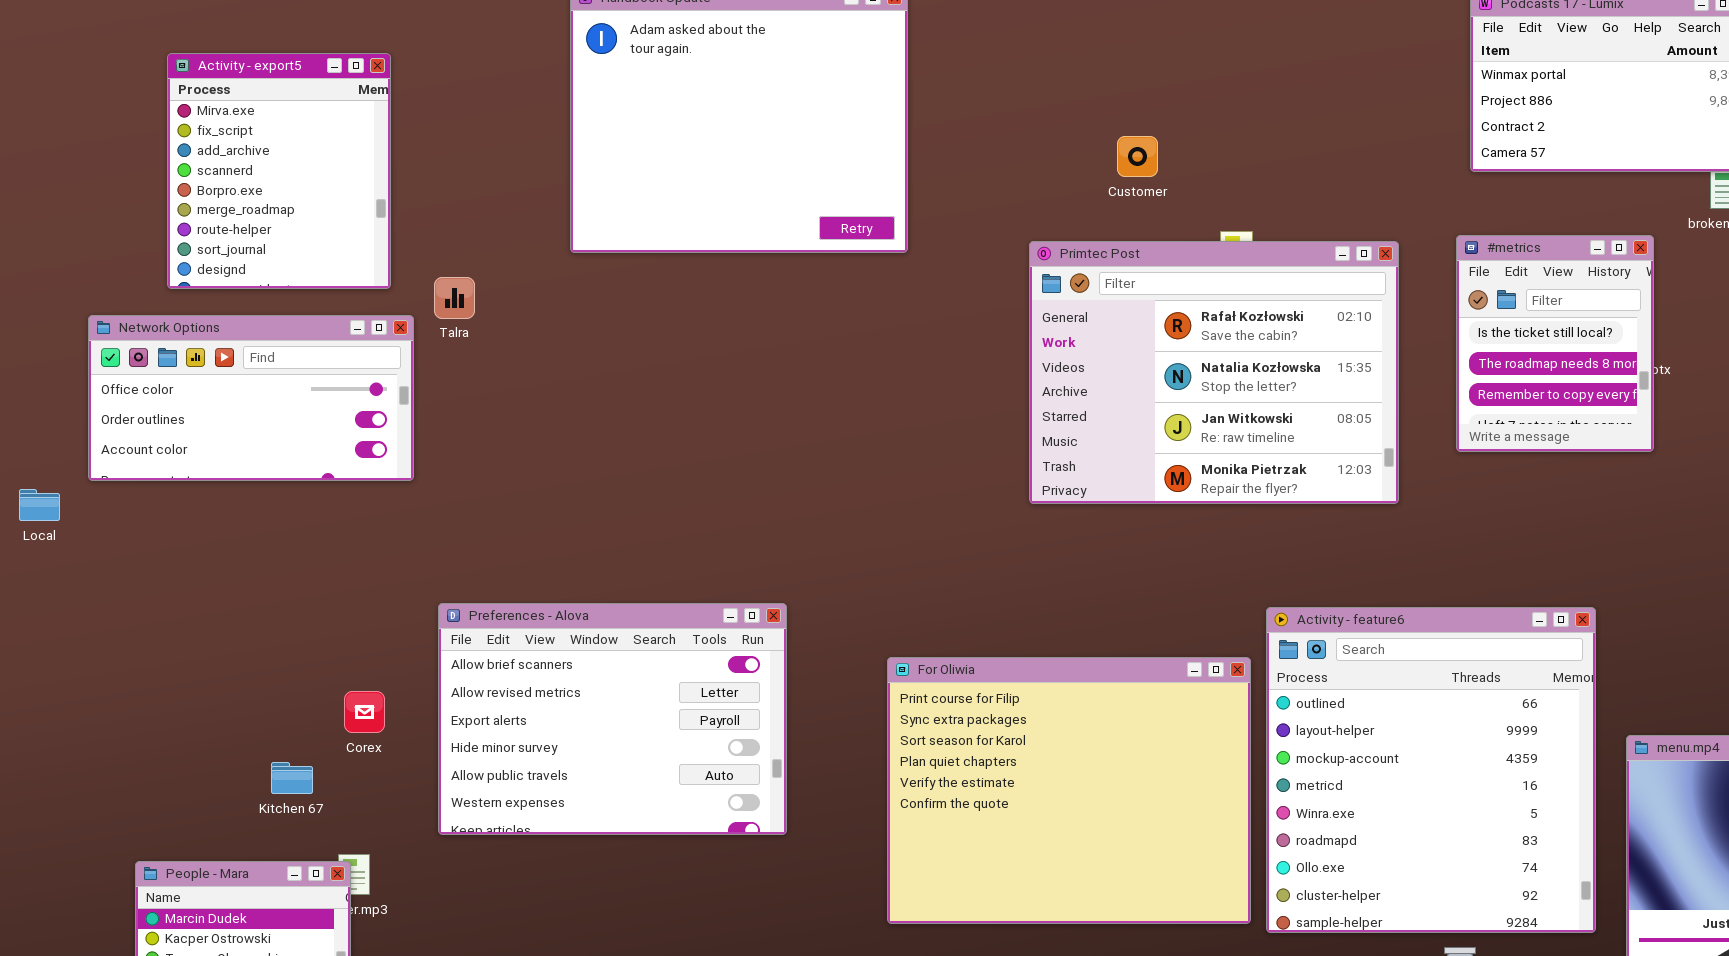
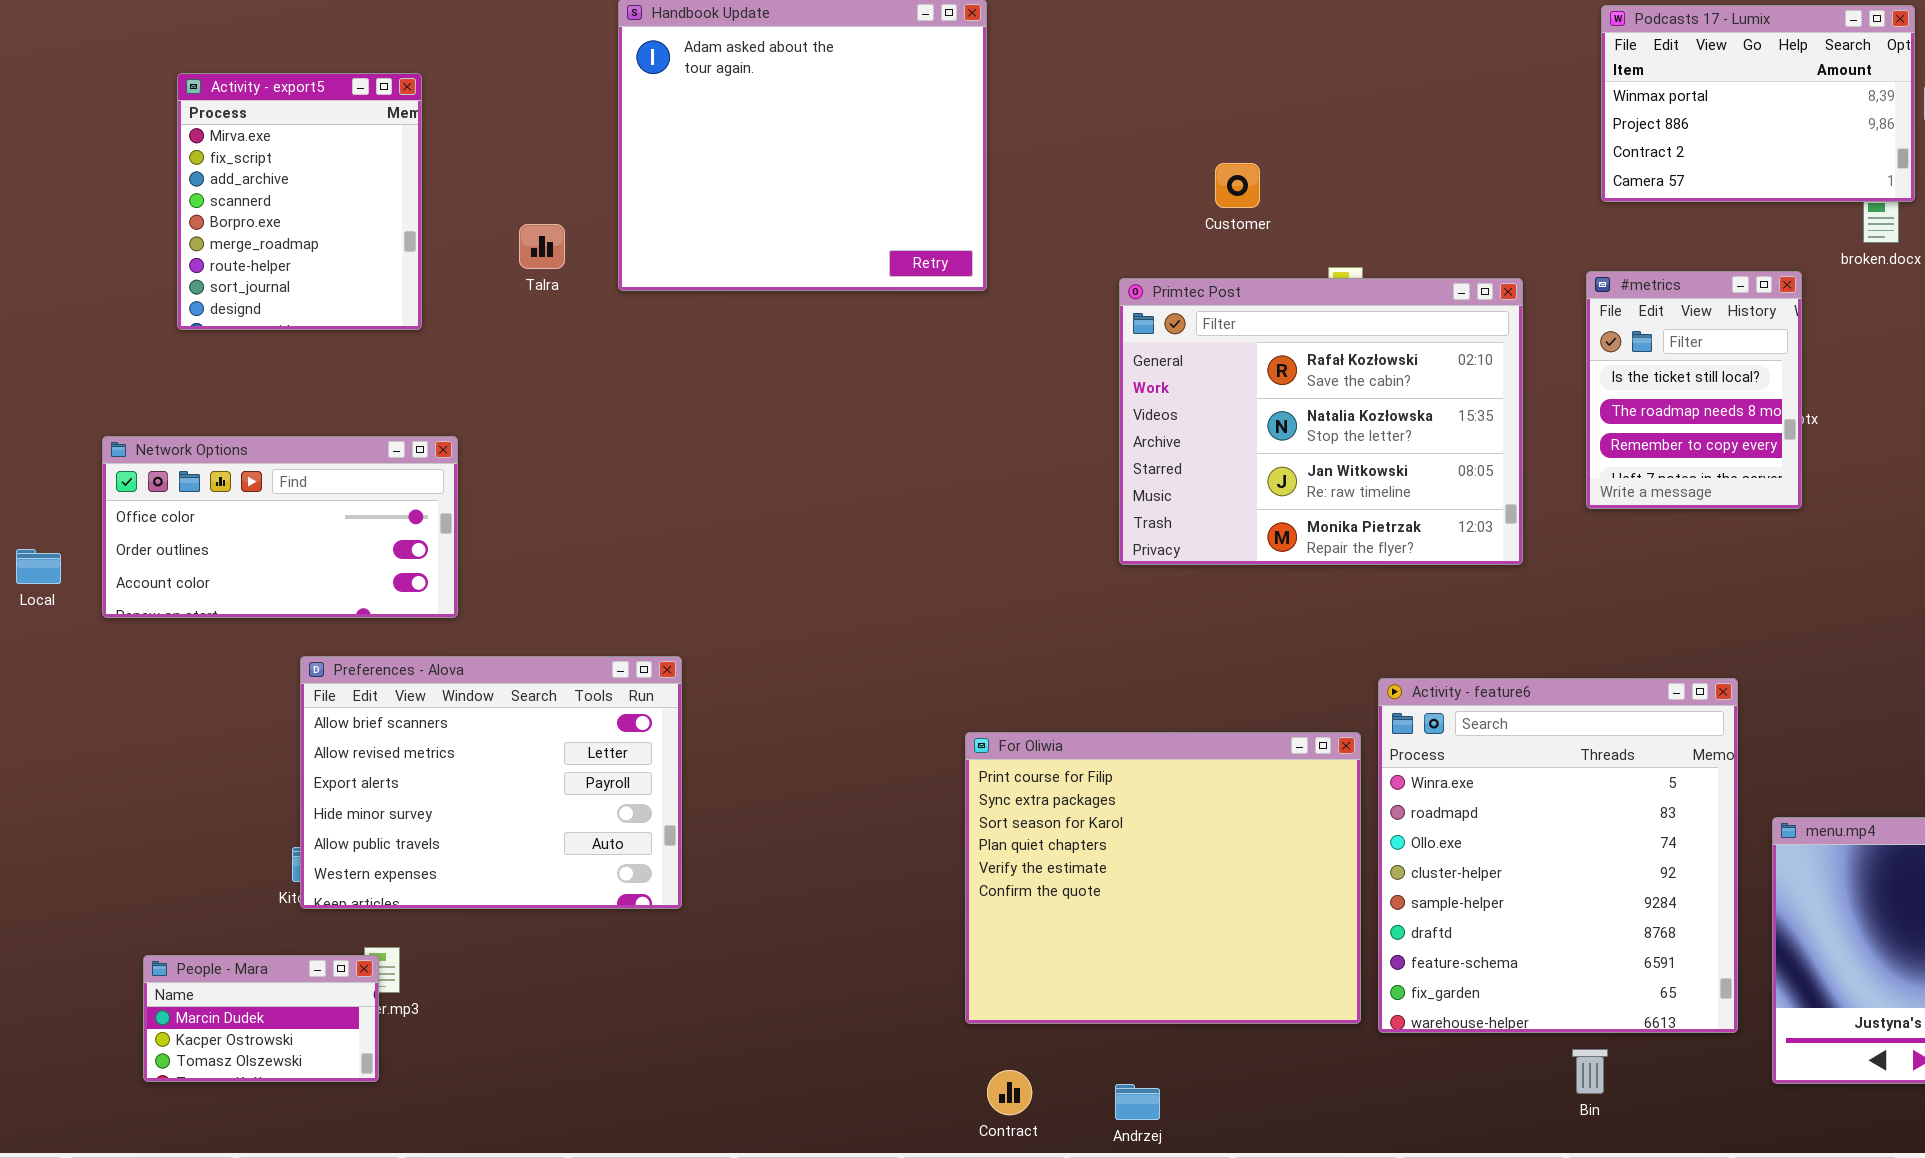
Talra: [434,277,475,319] -> [519,224,565,269], moved
Network Options: [88,315,414,481] -> [102,436,458,618], moved
Preferences - Alova: [438,603,787,835] -> [300,656,682,909], moved
Activity - feature6: [1266,607,1596,933] -> [1378,678,1738,1033], scrolled down 4 rows

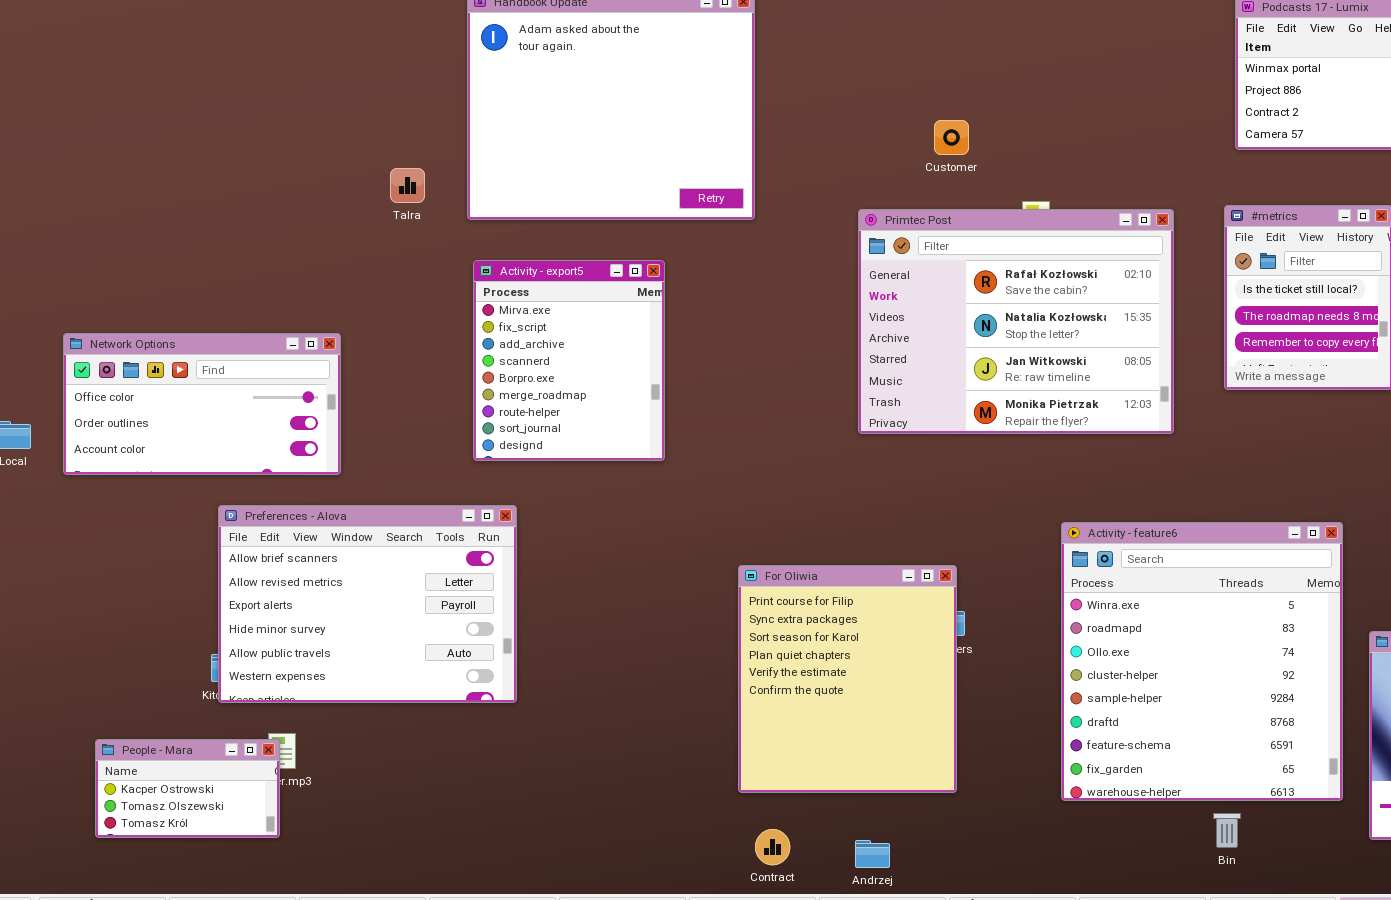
Activity - export5: [177,73,422,330] -> [473,260,665,461], moved
For Oliwia: [965,732,1361,1024] -> [738,565,957,793], resized
People - Mara: [143,955,379,1082] -> [95,739,280,838], scrolled down 1 row

